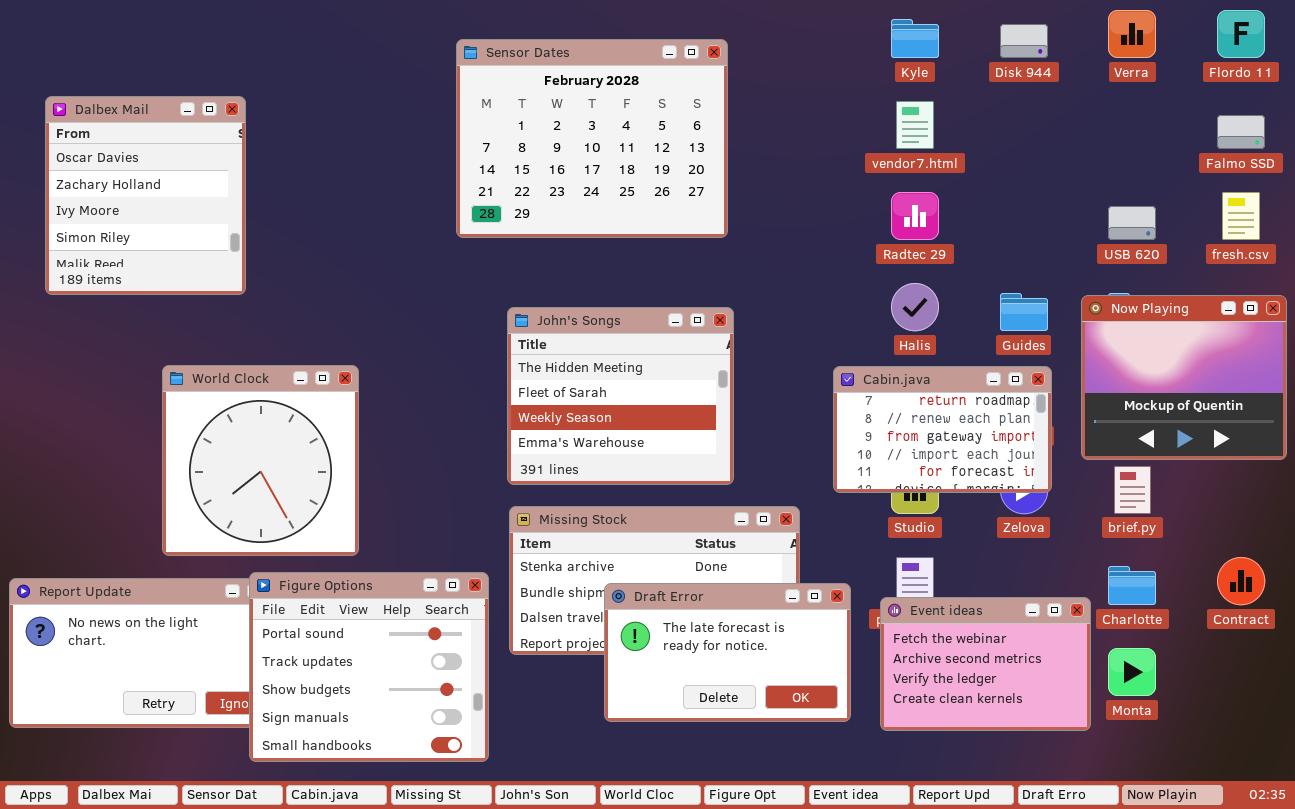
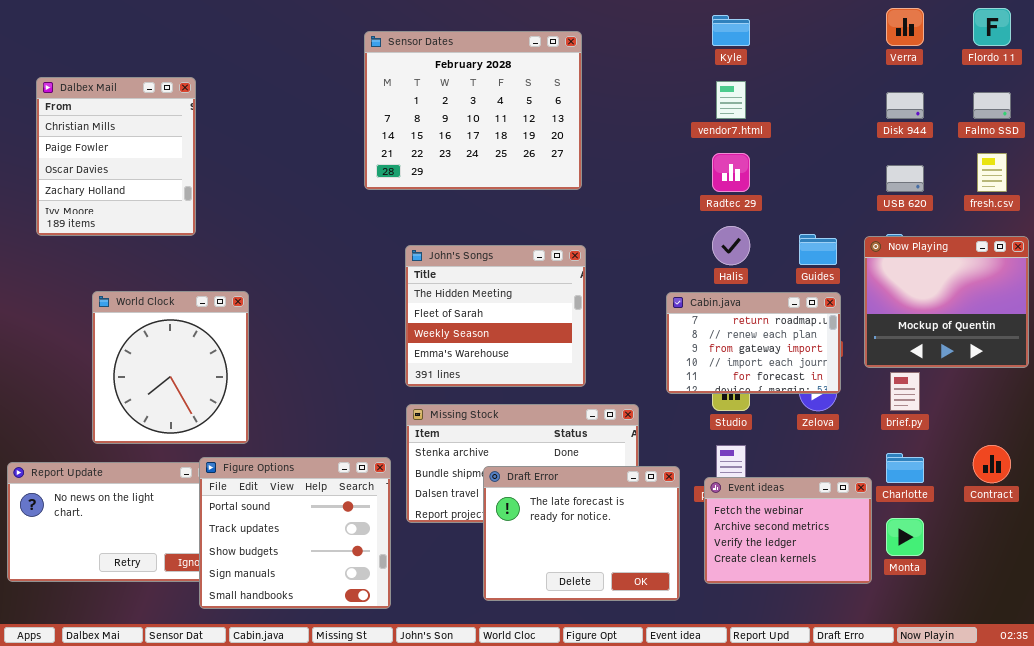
Disk 944: [1000,24,1048,58] -> [886,92,924,119], moved
Dalbex Mail: [45,96,246,295] -> [36,77,196,236], scrolled up 2 rows
World Clock: [162,365,359,556] -> [92,291,249,444], moved
Draft Error: [604,583,851,722] -> [483,466,680,601], resized

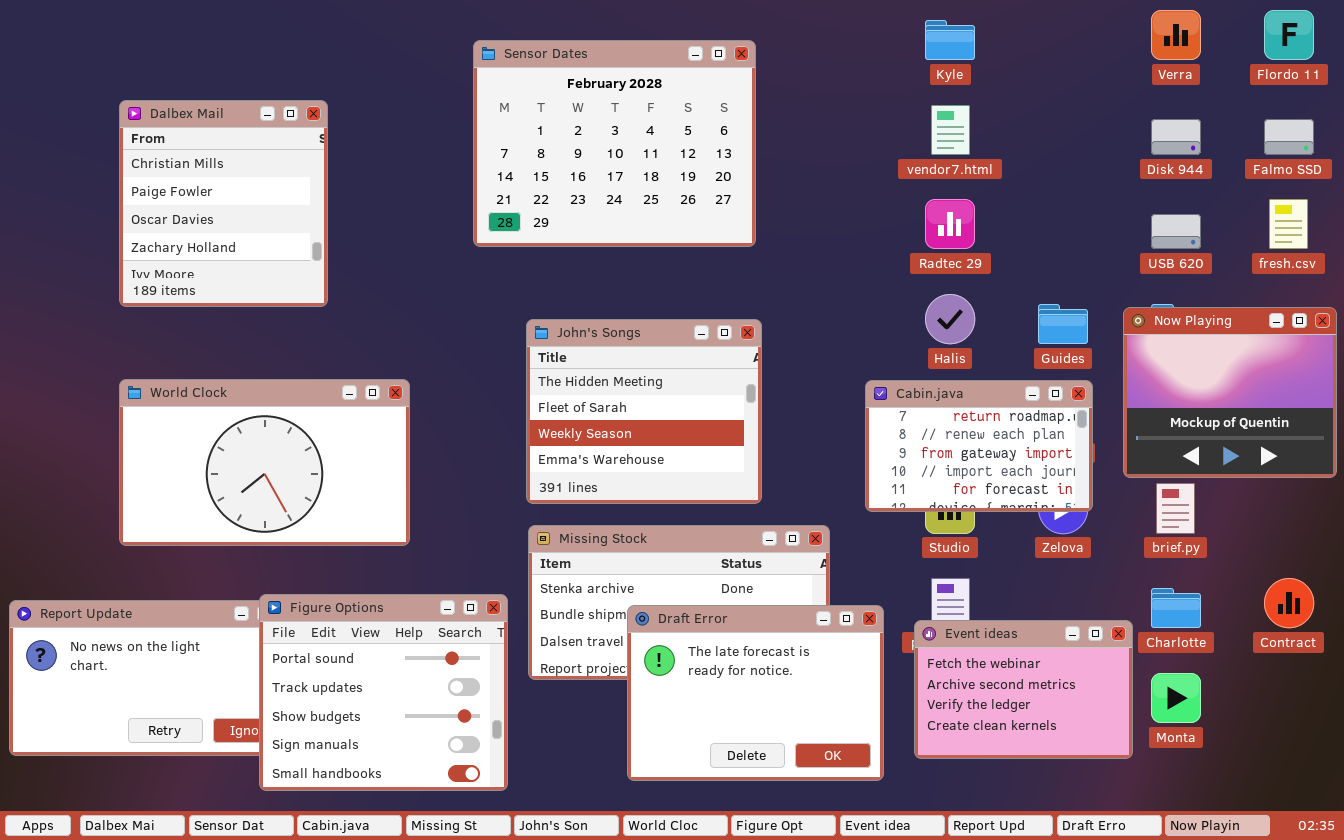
Dalbex Mail: [36,77,196,236] -> [119,100,328,307], moved
World Clock: [92,291,249,444] -> [119,379,410,546], resized

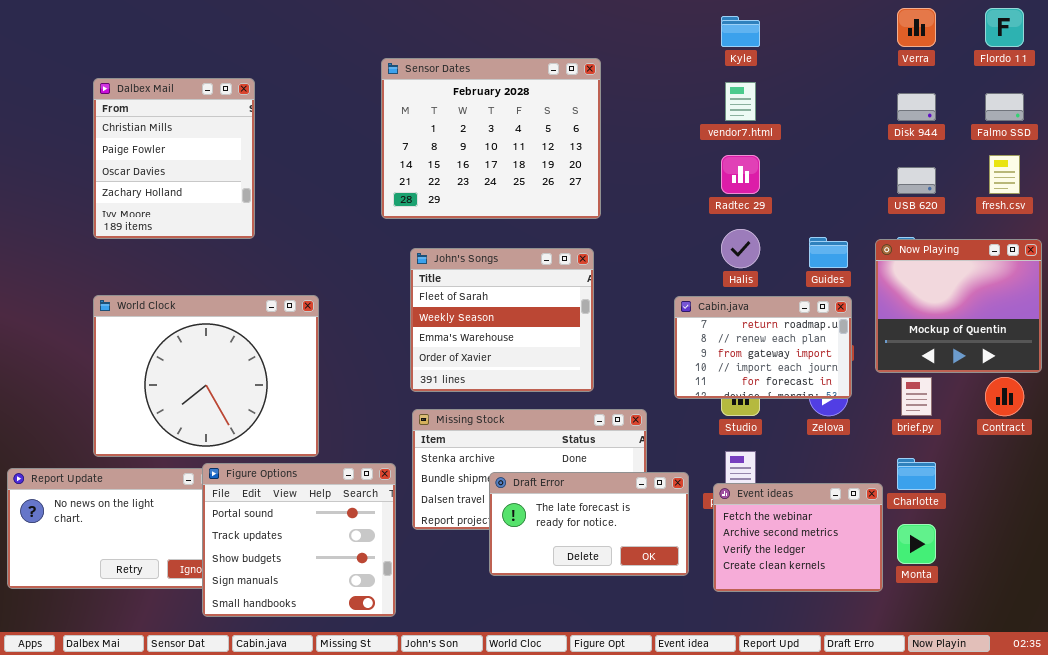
Sensor Dates: [473,40,756,247] -> [381,58,601,219], moved
John's Songs: [526,319,762,504] -> [410,248,594,392], scrolled down 1 row
World Clock: [119,379,410,546] -> [93,295,319,457], resized
Contract: [1264,578,1314,628] -> [985,377,1024,416], moved
Draft Error: [627,605,884,781] -> [489,472,689,576], resized

